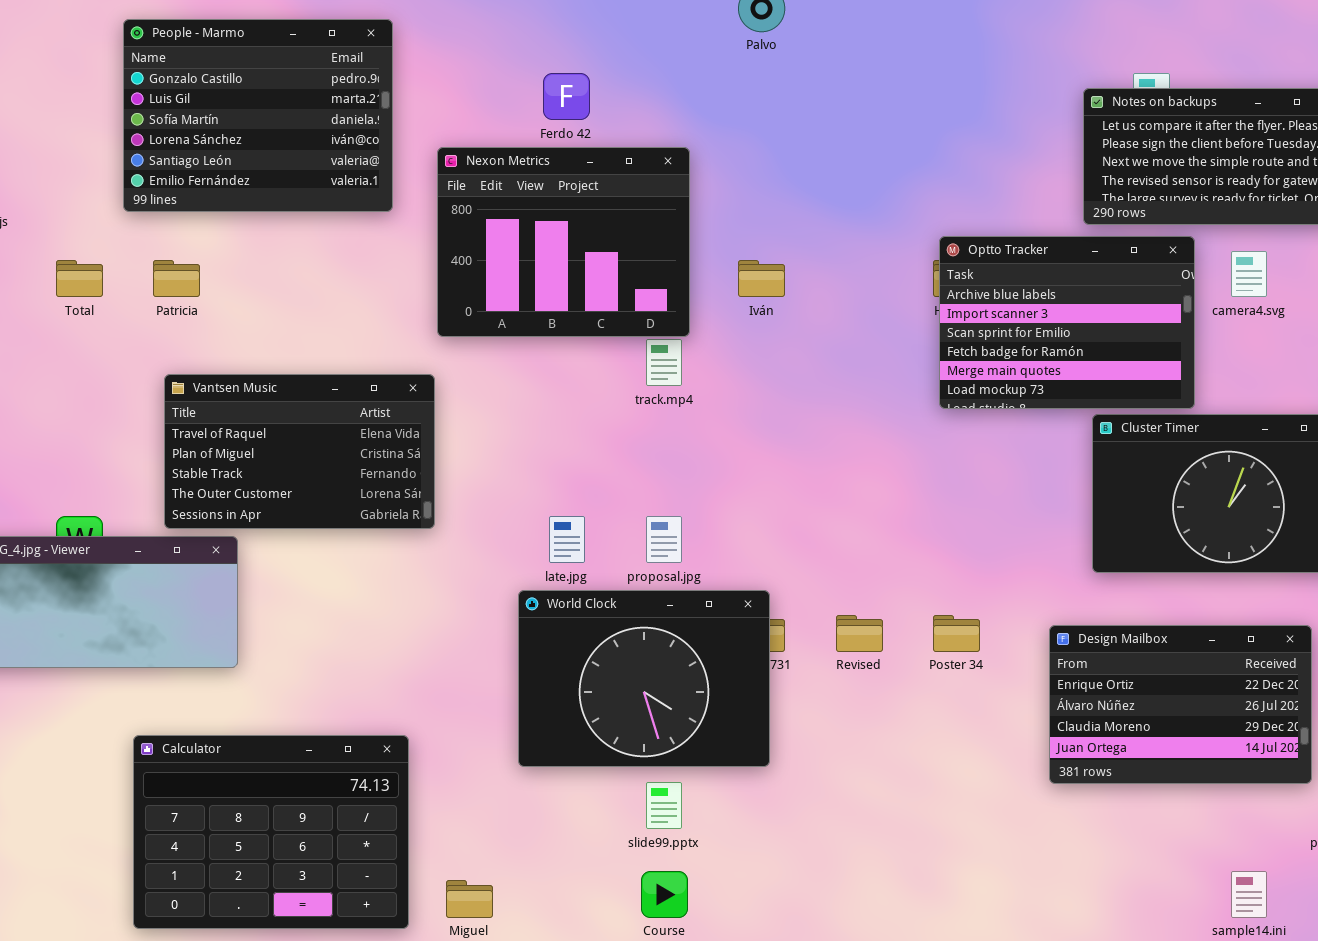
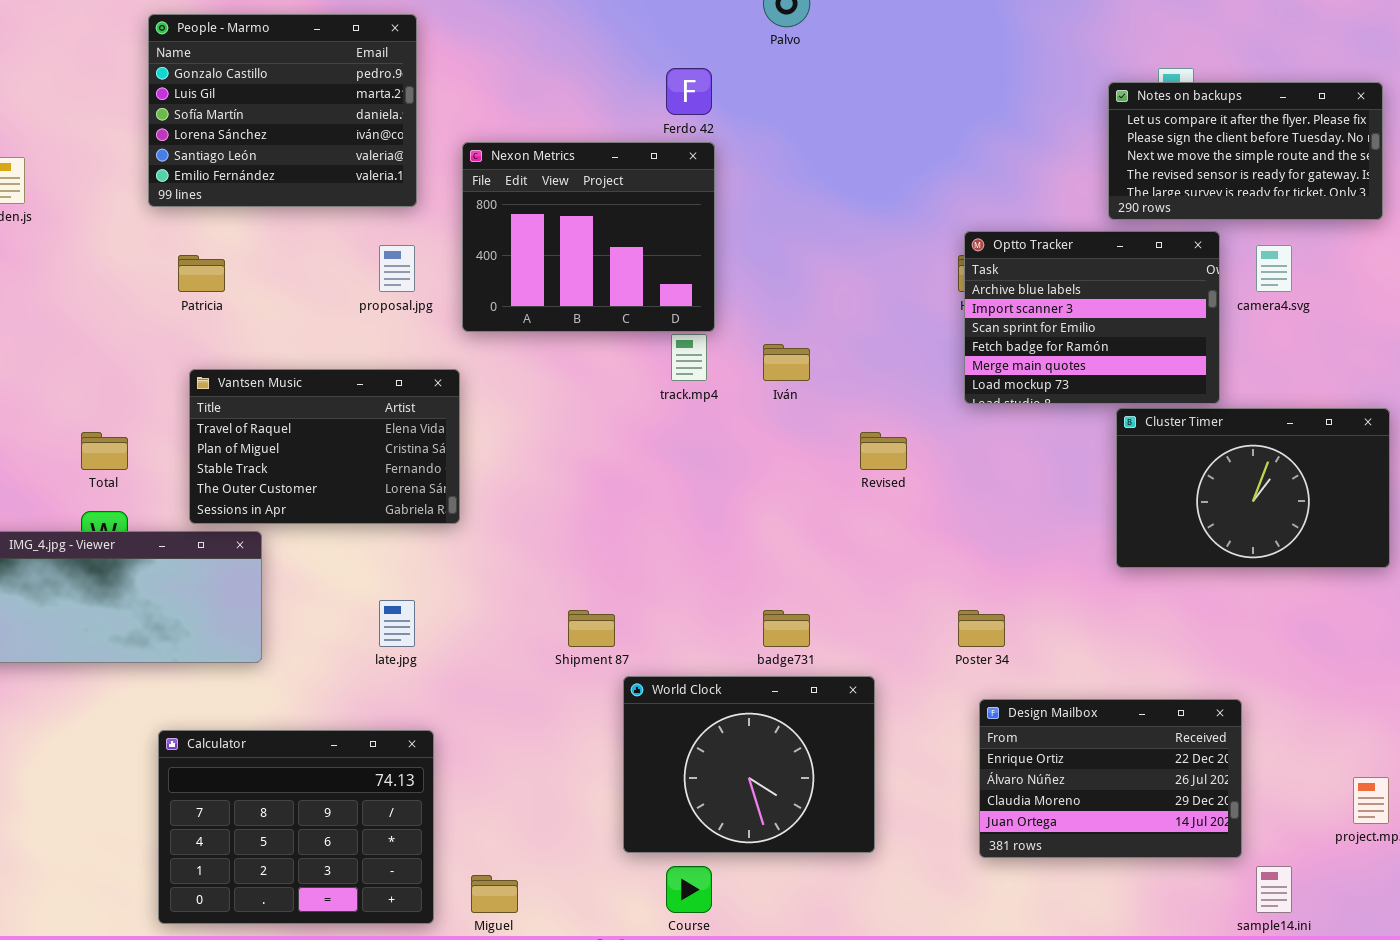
Ferdo 42: [543,73,590,120] -> [666,68,712,115], moved
Total: [56,260,103,297] -> [81,432,128,470], moved
Iván: [738,260,785,297] -> [763,344,810,381], moved
late.jpg: [549,516,585,563] -> [379,600,415,647], moved
proposal.jpg: [646,516,682,563] -> [379,245,415,292], moved
World Clock: [518,590,770,767] -> [623,676,875,853], moved
Revised: [836,615,883,652] -> [860,432,907,470], moved
Design Mailbox: [1049,625,1312,784] -> [979,699,1242,858], moved

